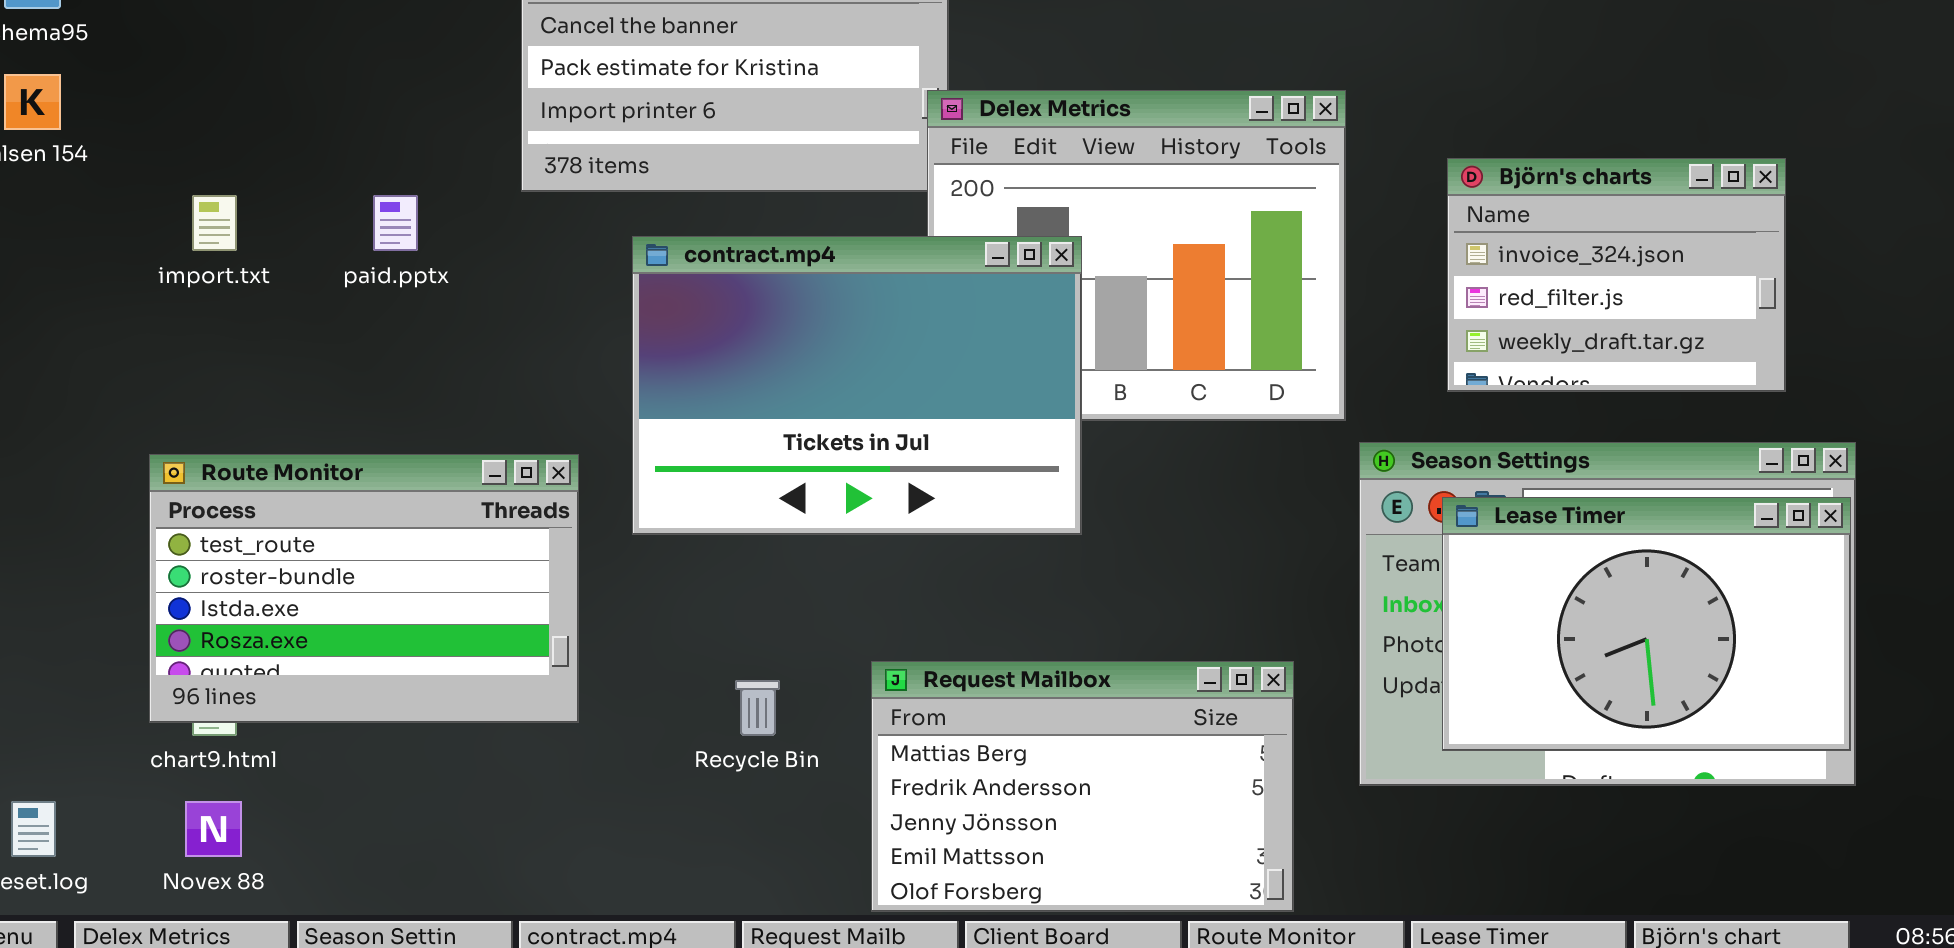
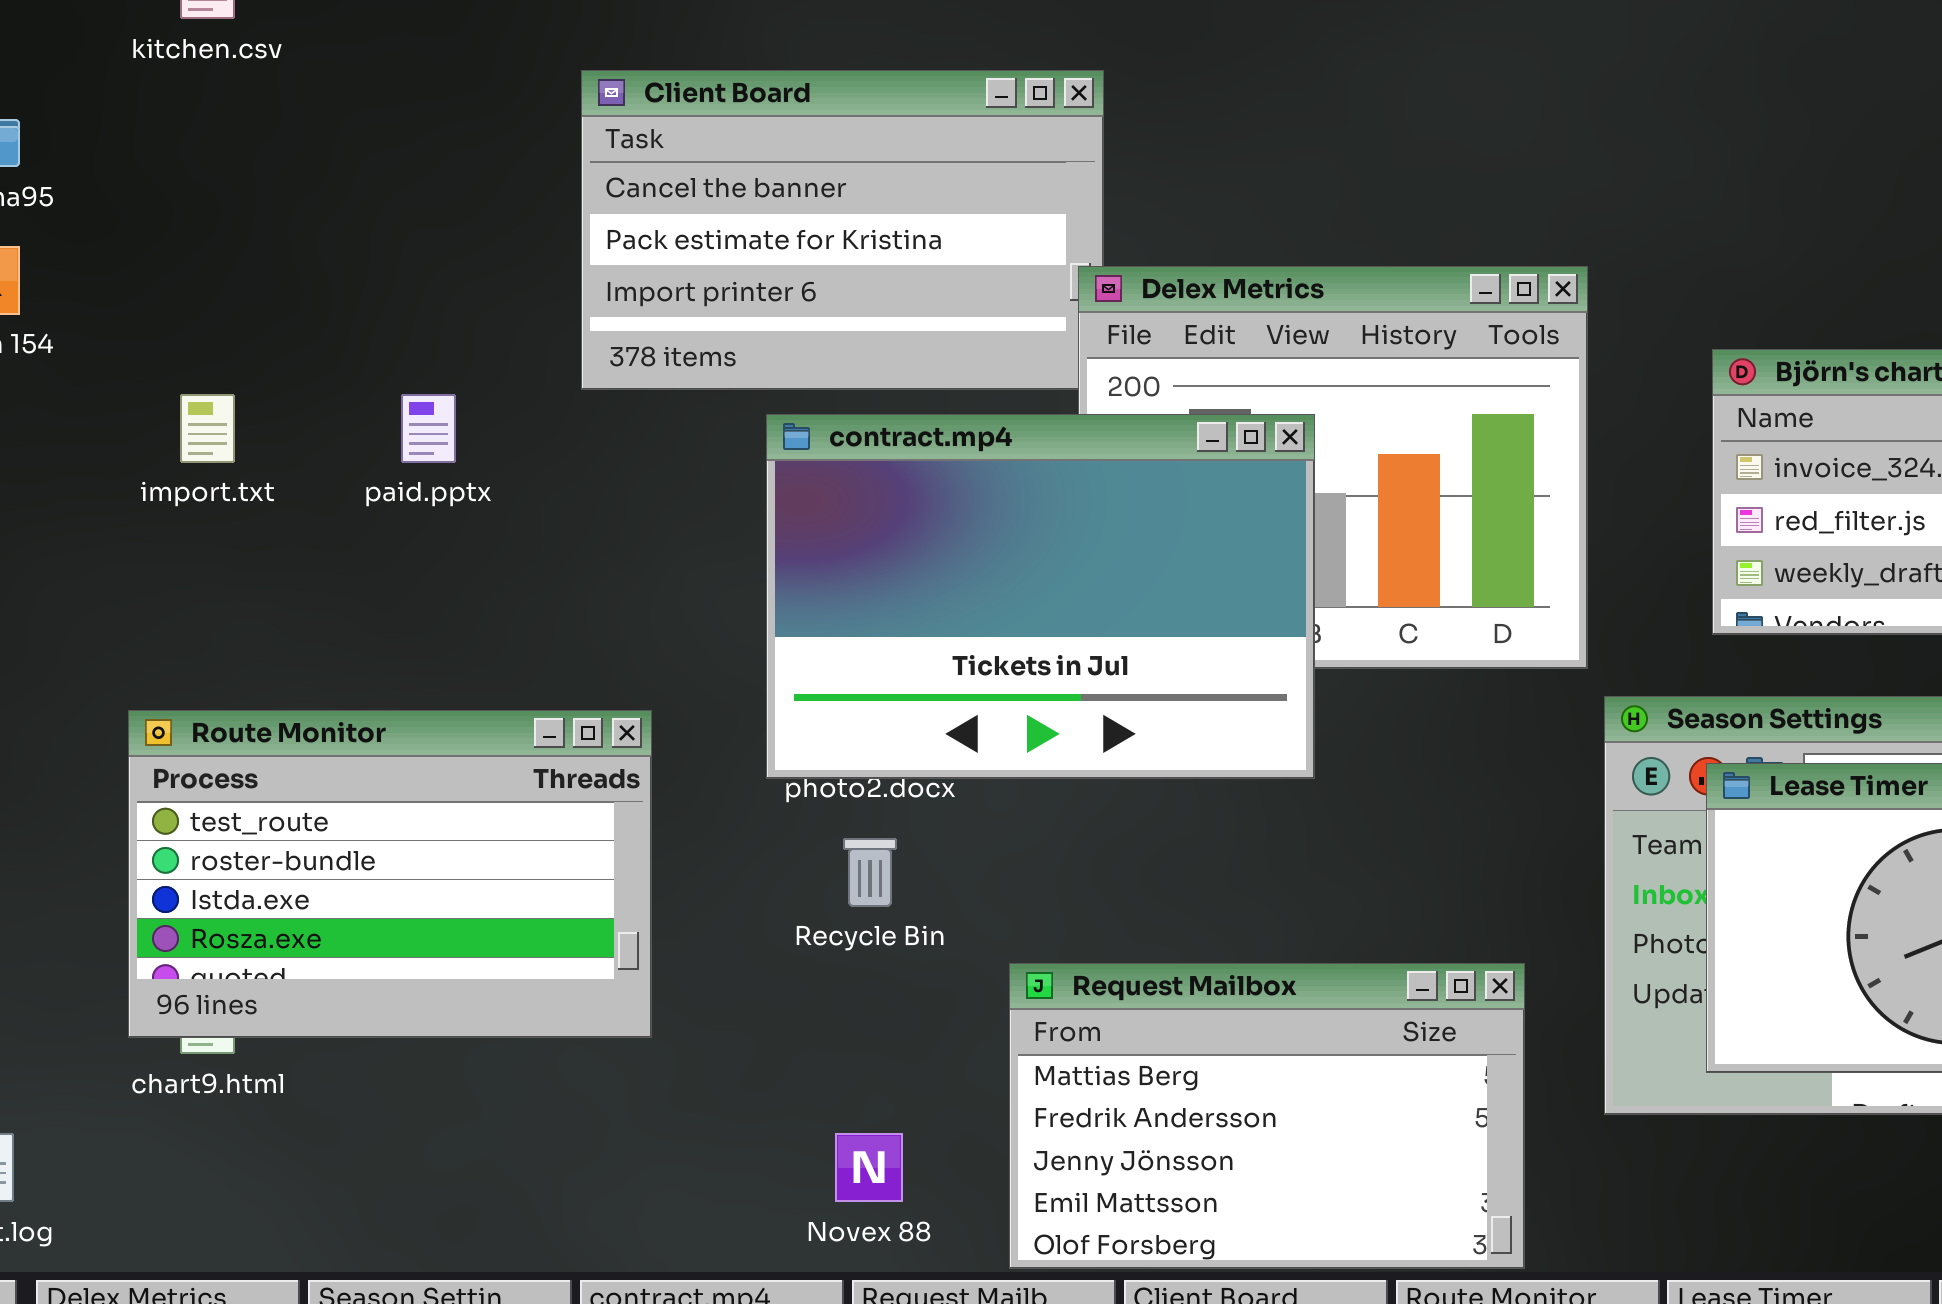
contract.mp4: [632,236,1082,535] -> [766,414,1315,779], moved
Recycle Bin: [735,680,780,736] -> [843,838,897,907], moved
Novex 88: [185,801,242,857] -> [835,1133,903,1202], moved

